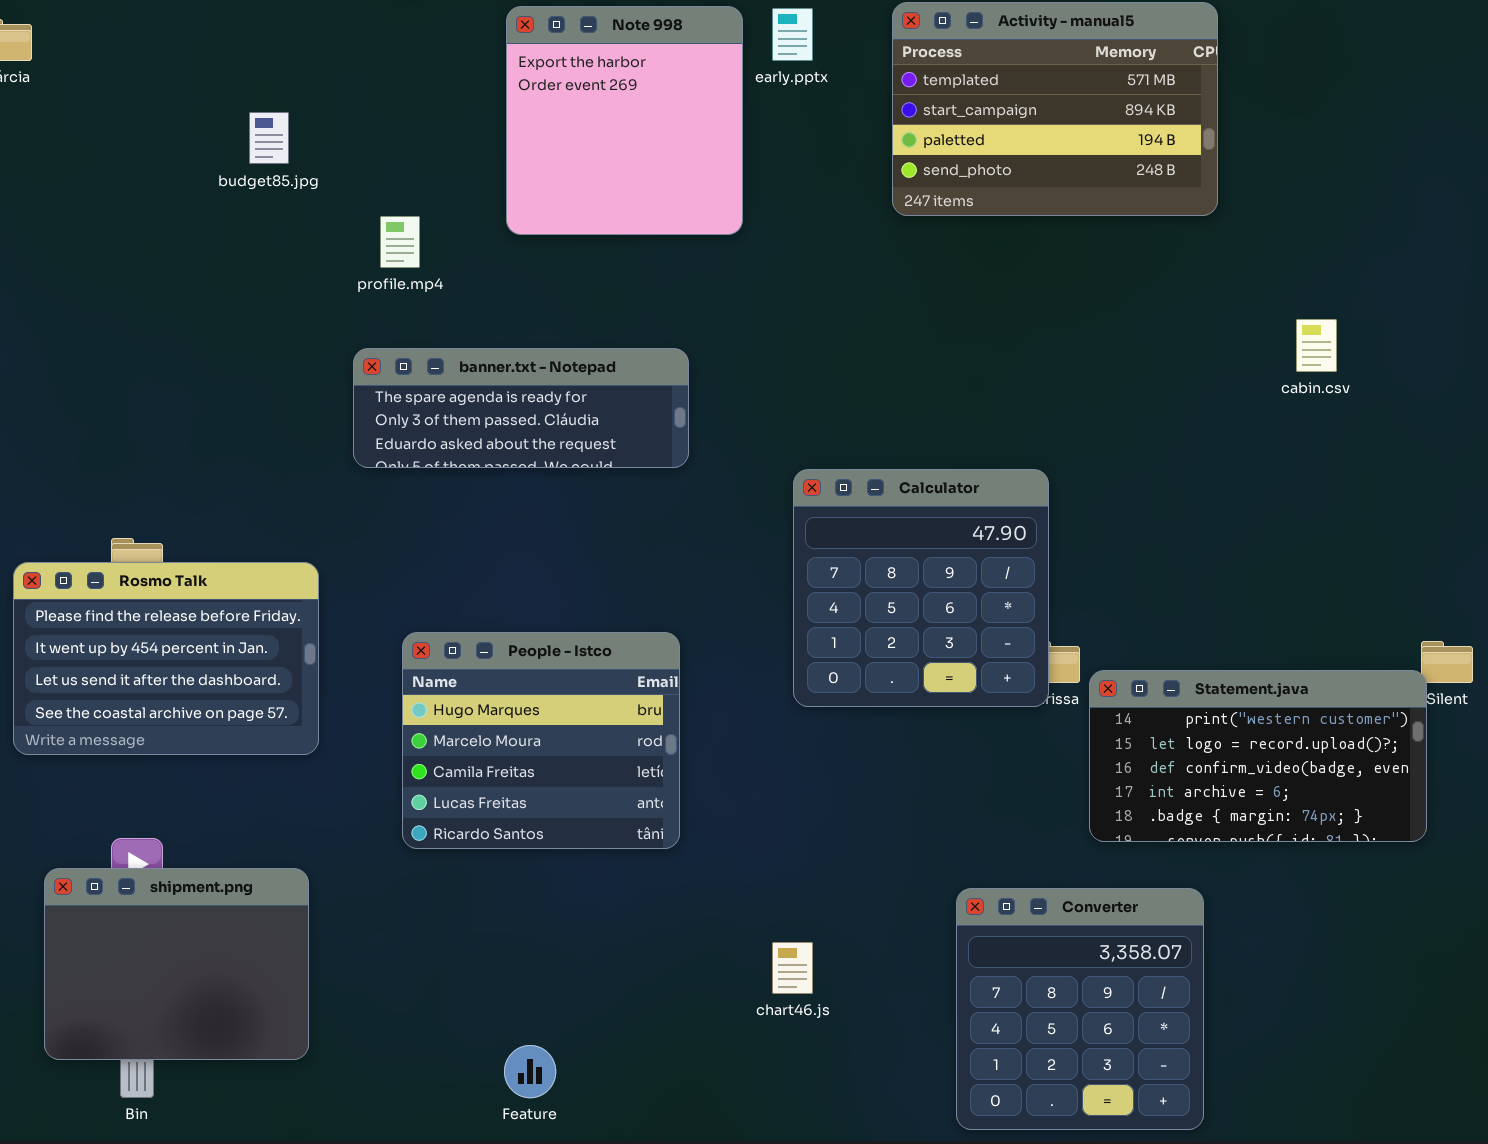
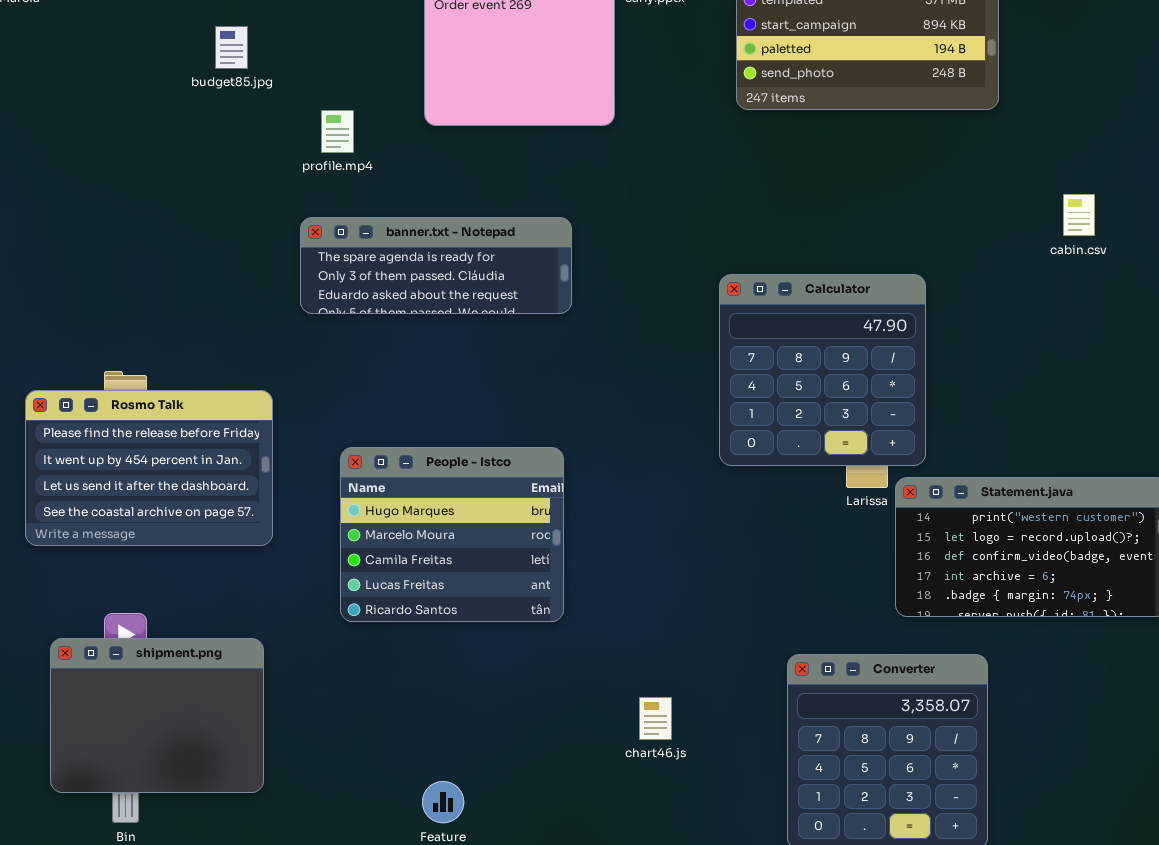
Calculator: [793,469,1049,707] -> [719,274,926,466], moved

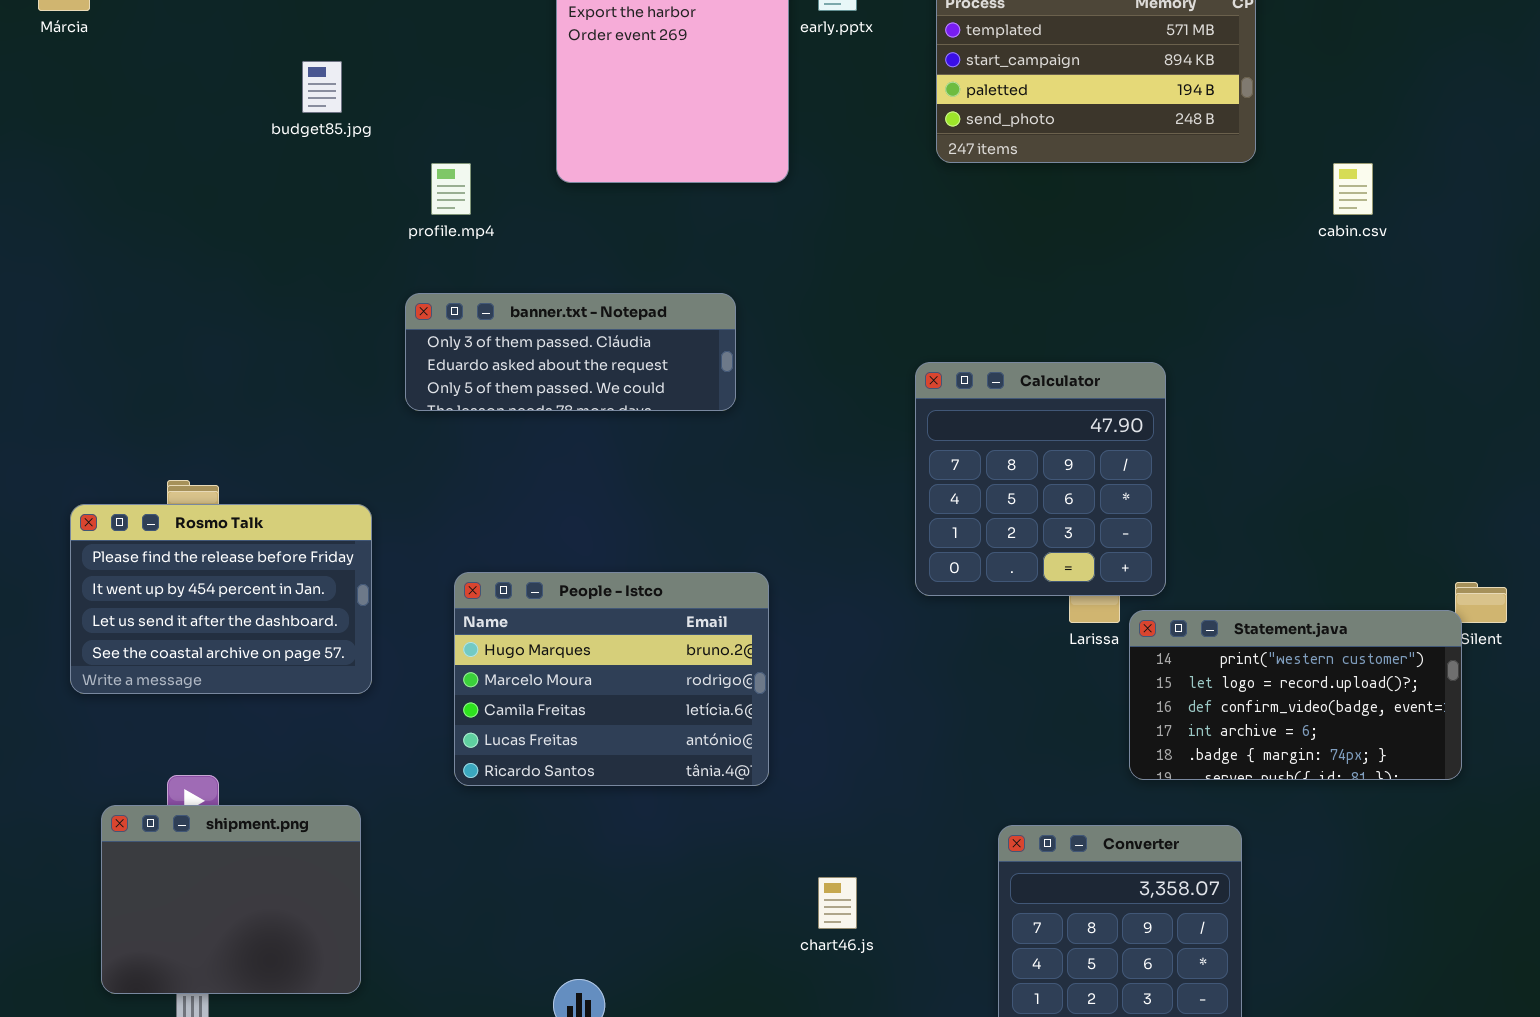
cabin.csv: [1063,194,1095,236] -> [1333,163,1373,215], moved
banner.txt - Notepad: [300,217,572,314] -> [405,293,736,411], scrolled down 1 row
People - Istco: [340,447,564,622] -> [454,572,769,786], resized

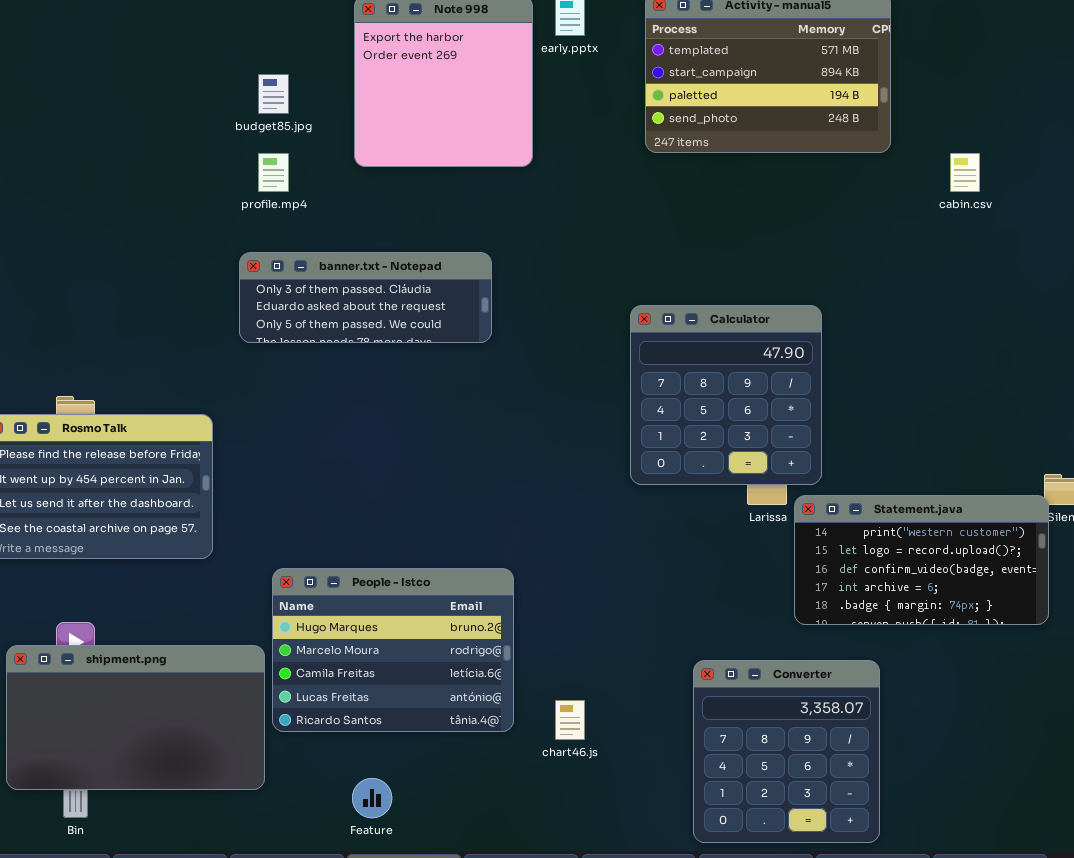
budget85.jpg: [302,61,342,113] -> [258,74,289,114], moved
People - Istco: [454,572,769,786] -> [272,568,514,732], moved
shipment.png: [101,805,361,994] -> [6,645,265,790], resized

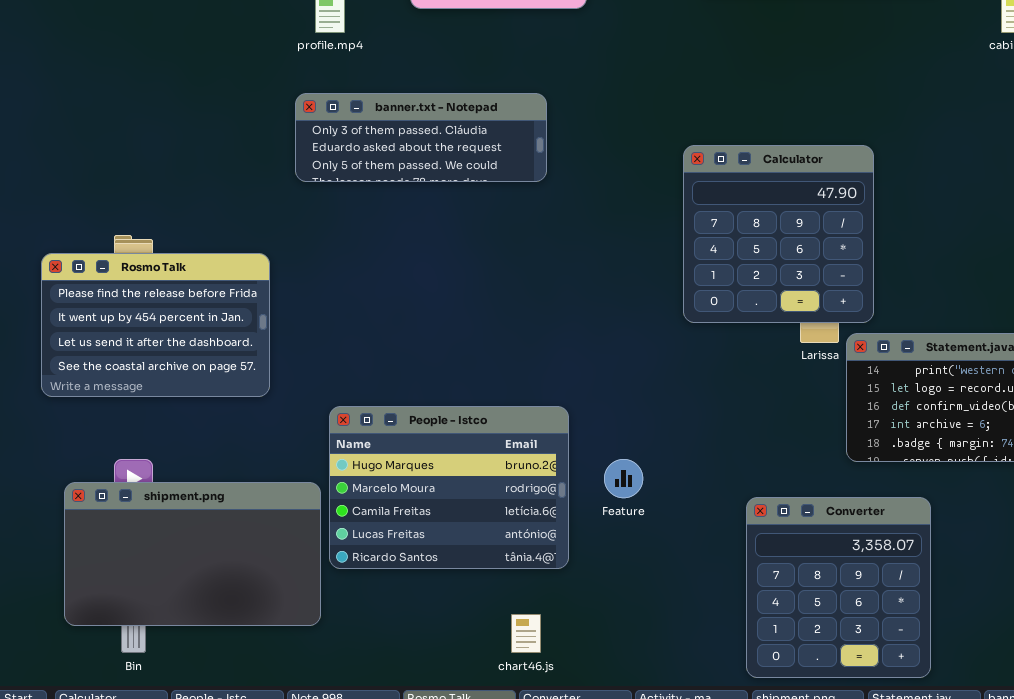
chart46.js: [555,700,585,740] -> [511,614,541,653], moved
Feature: [352,778,392,818] -> [604,459,643,498], moved

